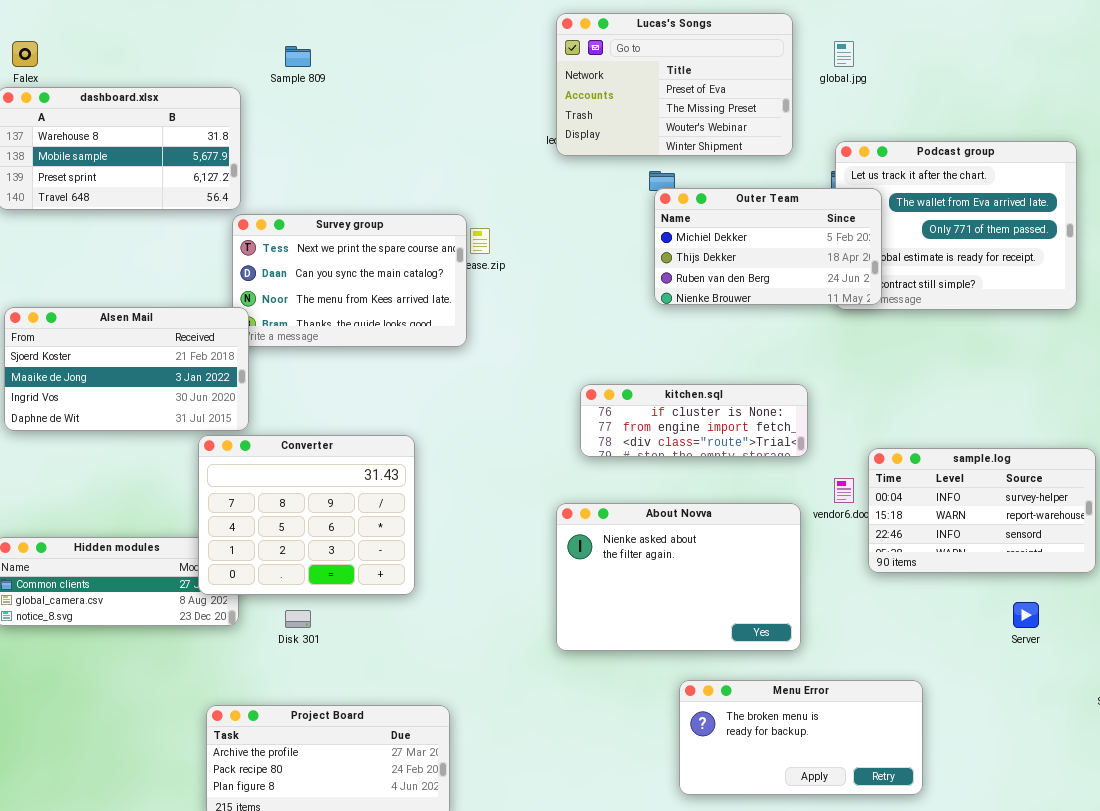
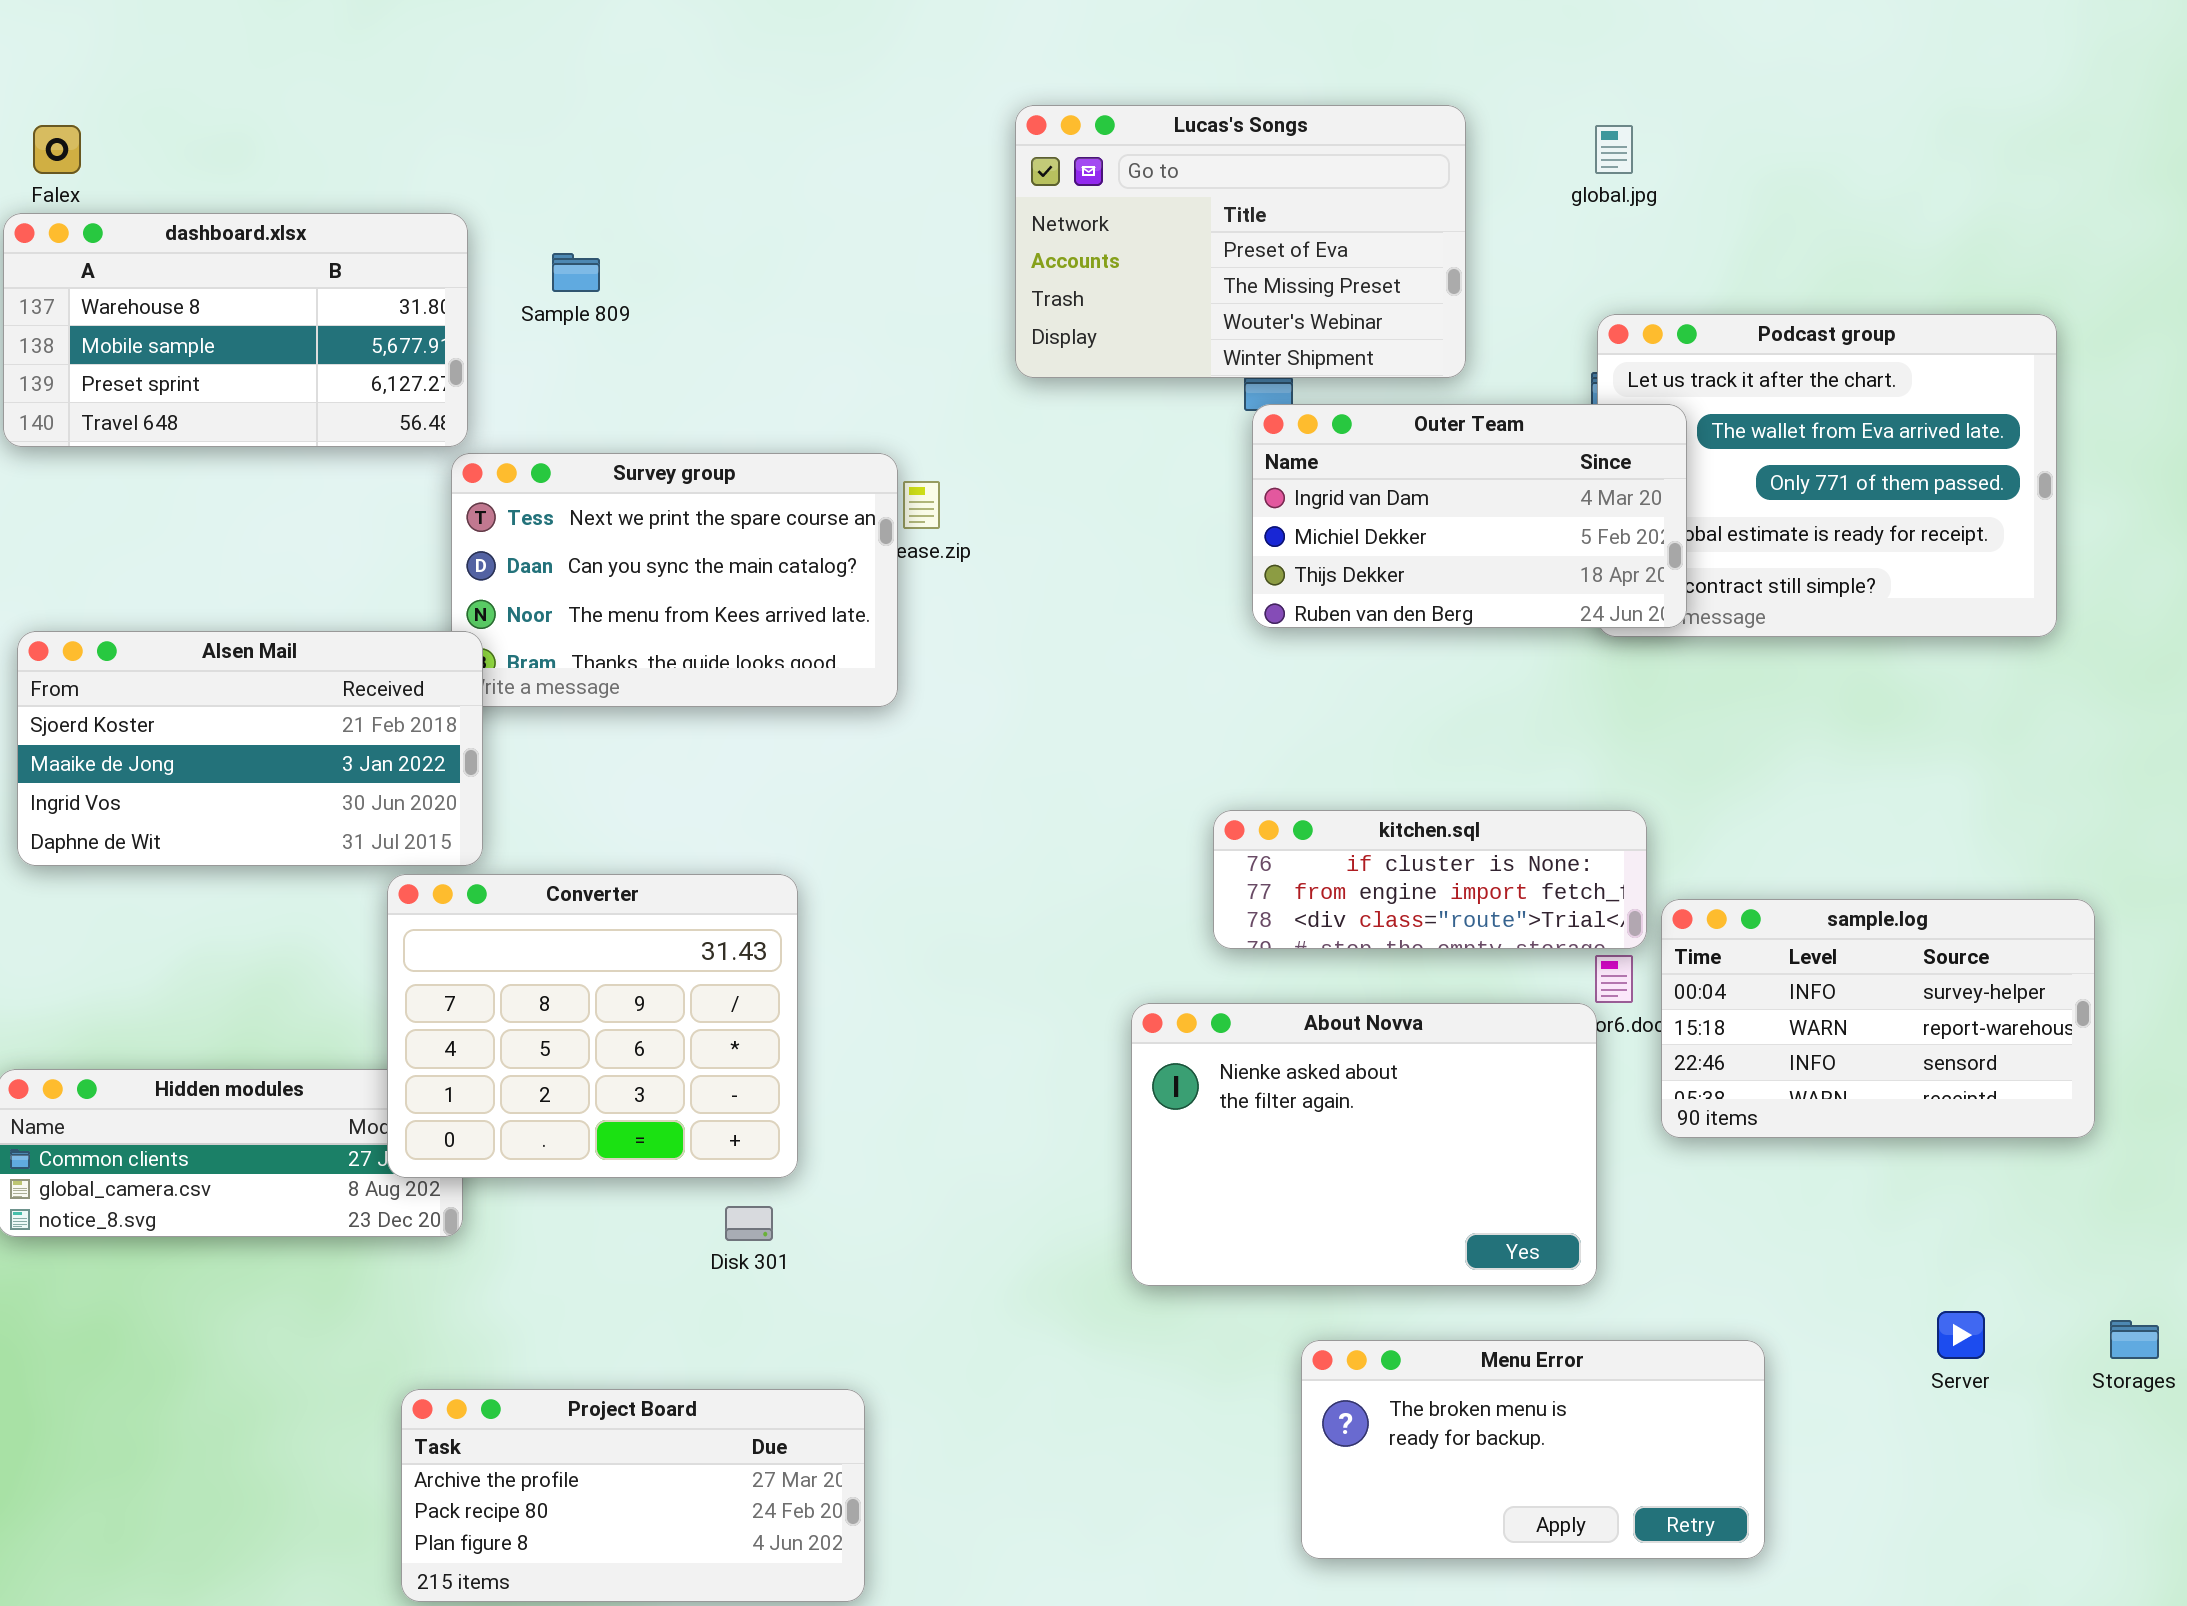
Lucas's Songs: [556,13,793,156] -> [1015,105,1466,378], moved
Sample 809: [285,46,311,67] -> [552,253,600,292], moved
Outer Team: [654,188,882,305] -> [1252,404,1687,628], scrolled up 1 row
kitchen.sql: [580,384,808,457] -> [1213,810,1647,949], moved
About Novva: [556,503,801,651] -> [1131,1003,1597,1286], moved
Server: [1013,602,1039,628] -> [1937,1311,1985,1359], moved
Disk 301: [285,610,311,628] -> [725,1206,773,1241], moved

